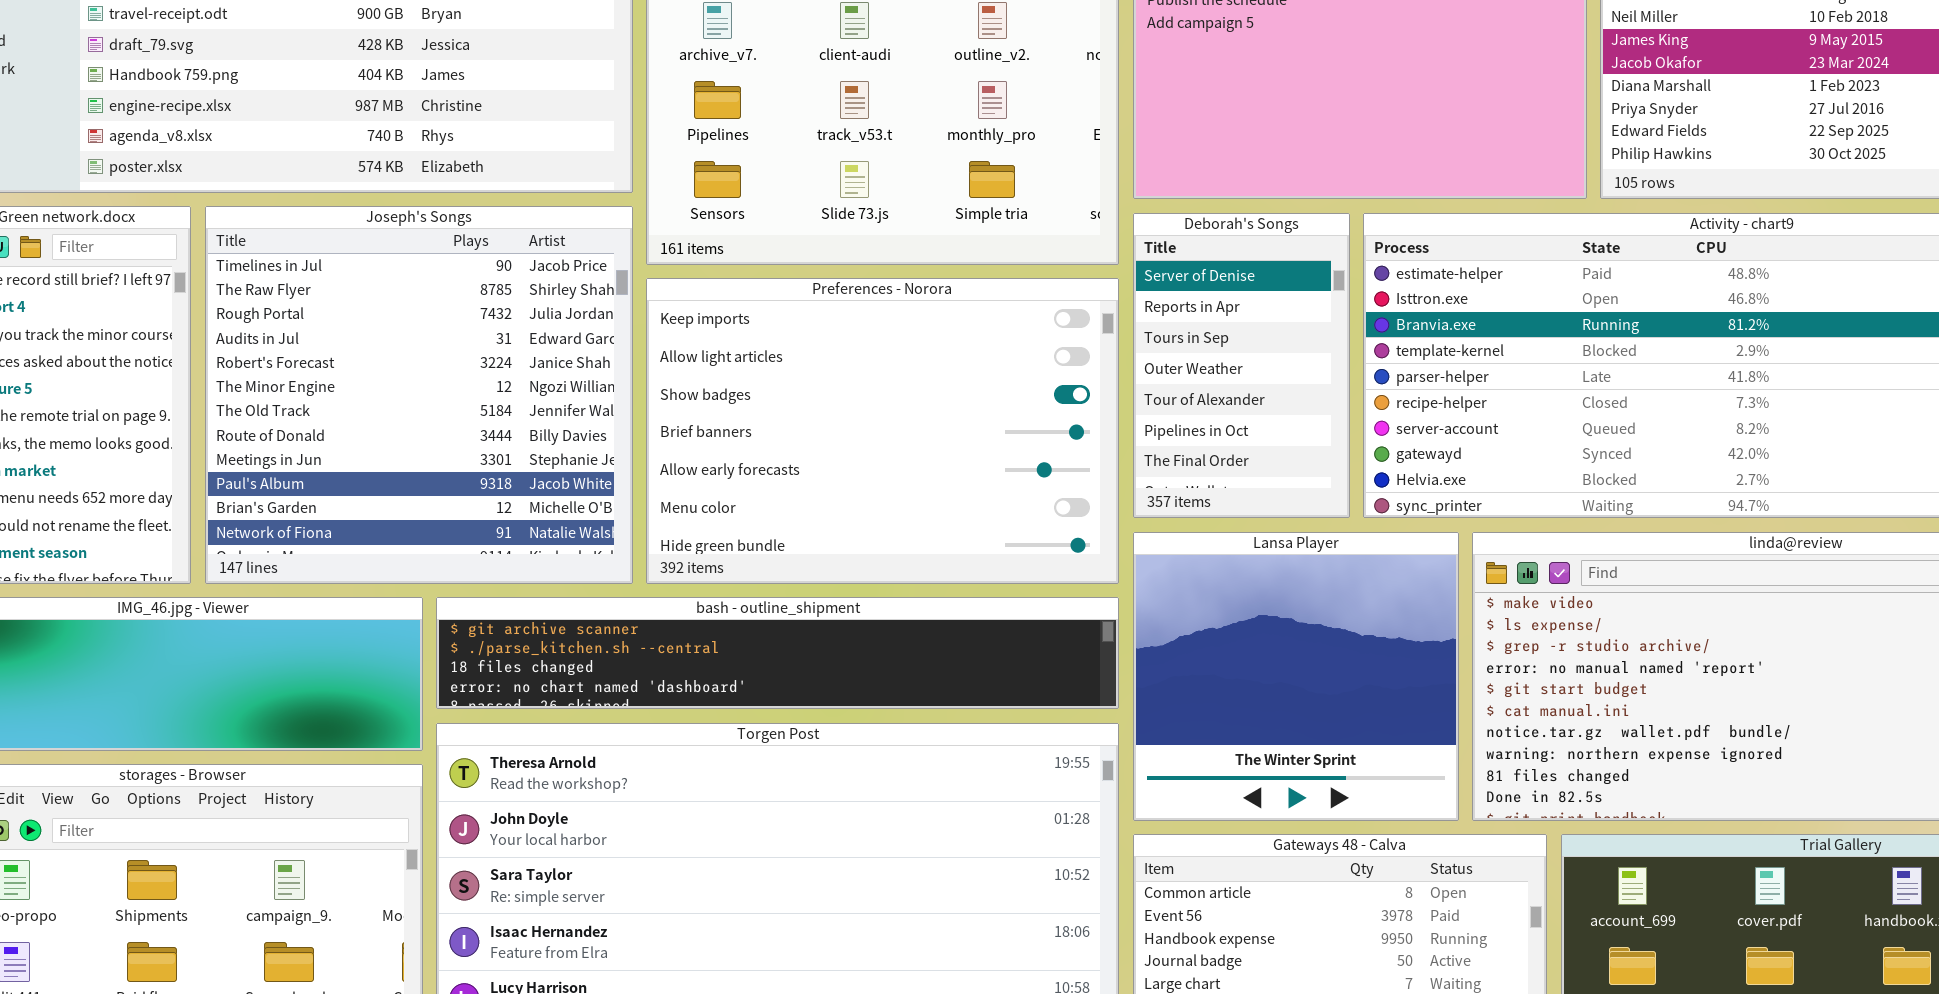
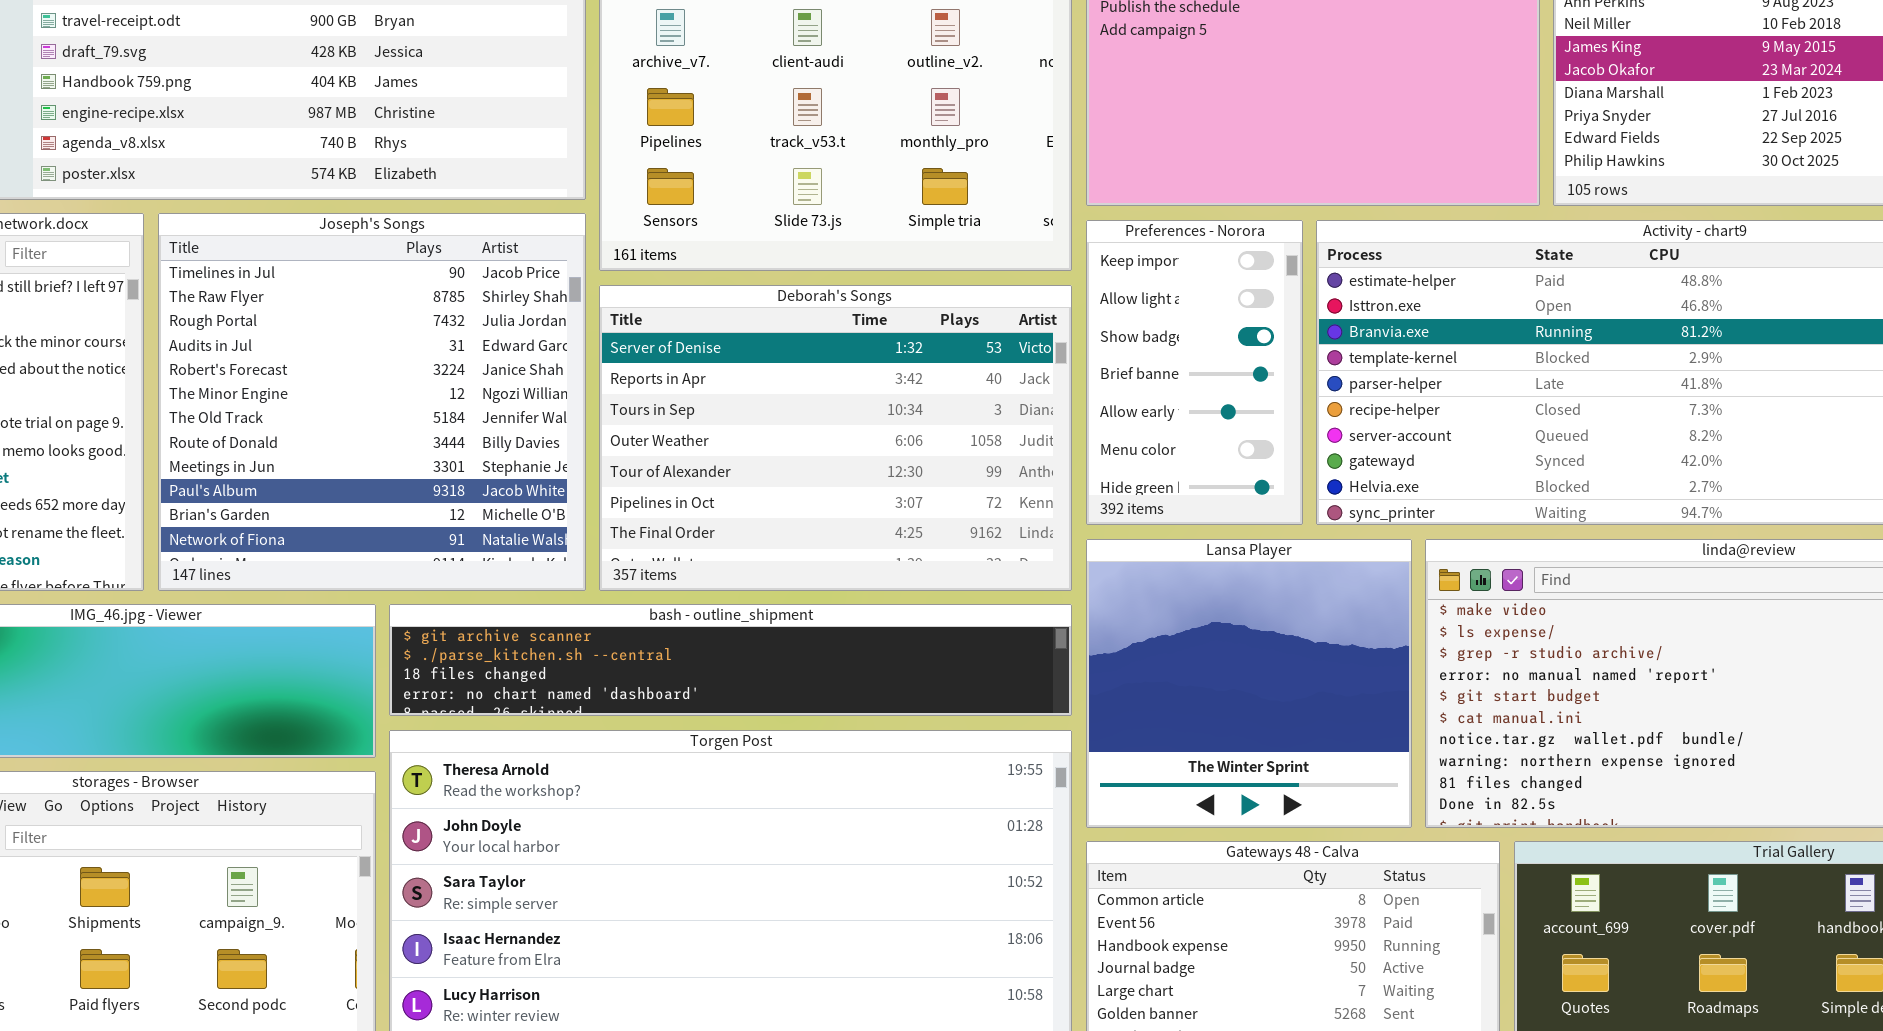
Deborah's Songs: [1133,213,1350,518] -> [599,285,1072,591], moved, resized
Preferences - Norora: [646,278,1119,584] -> [1086,220,1303,525], moved, resized

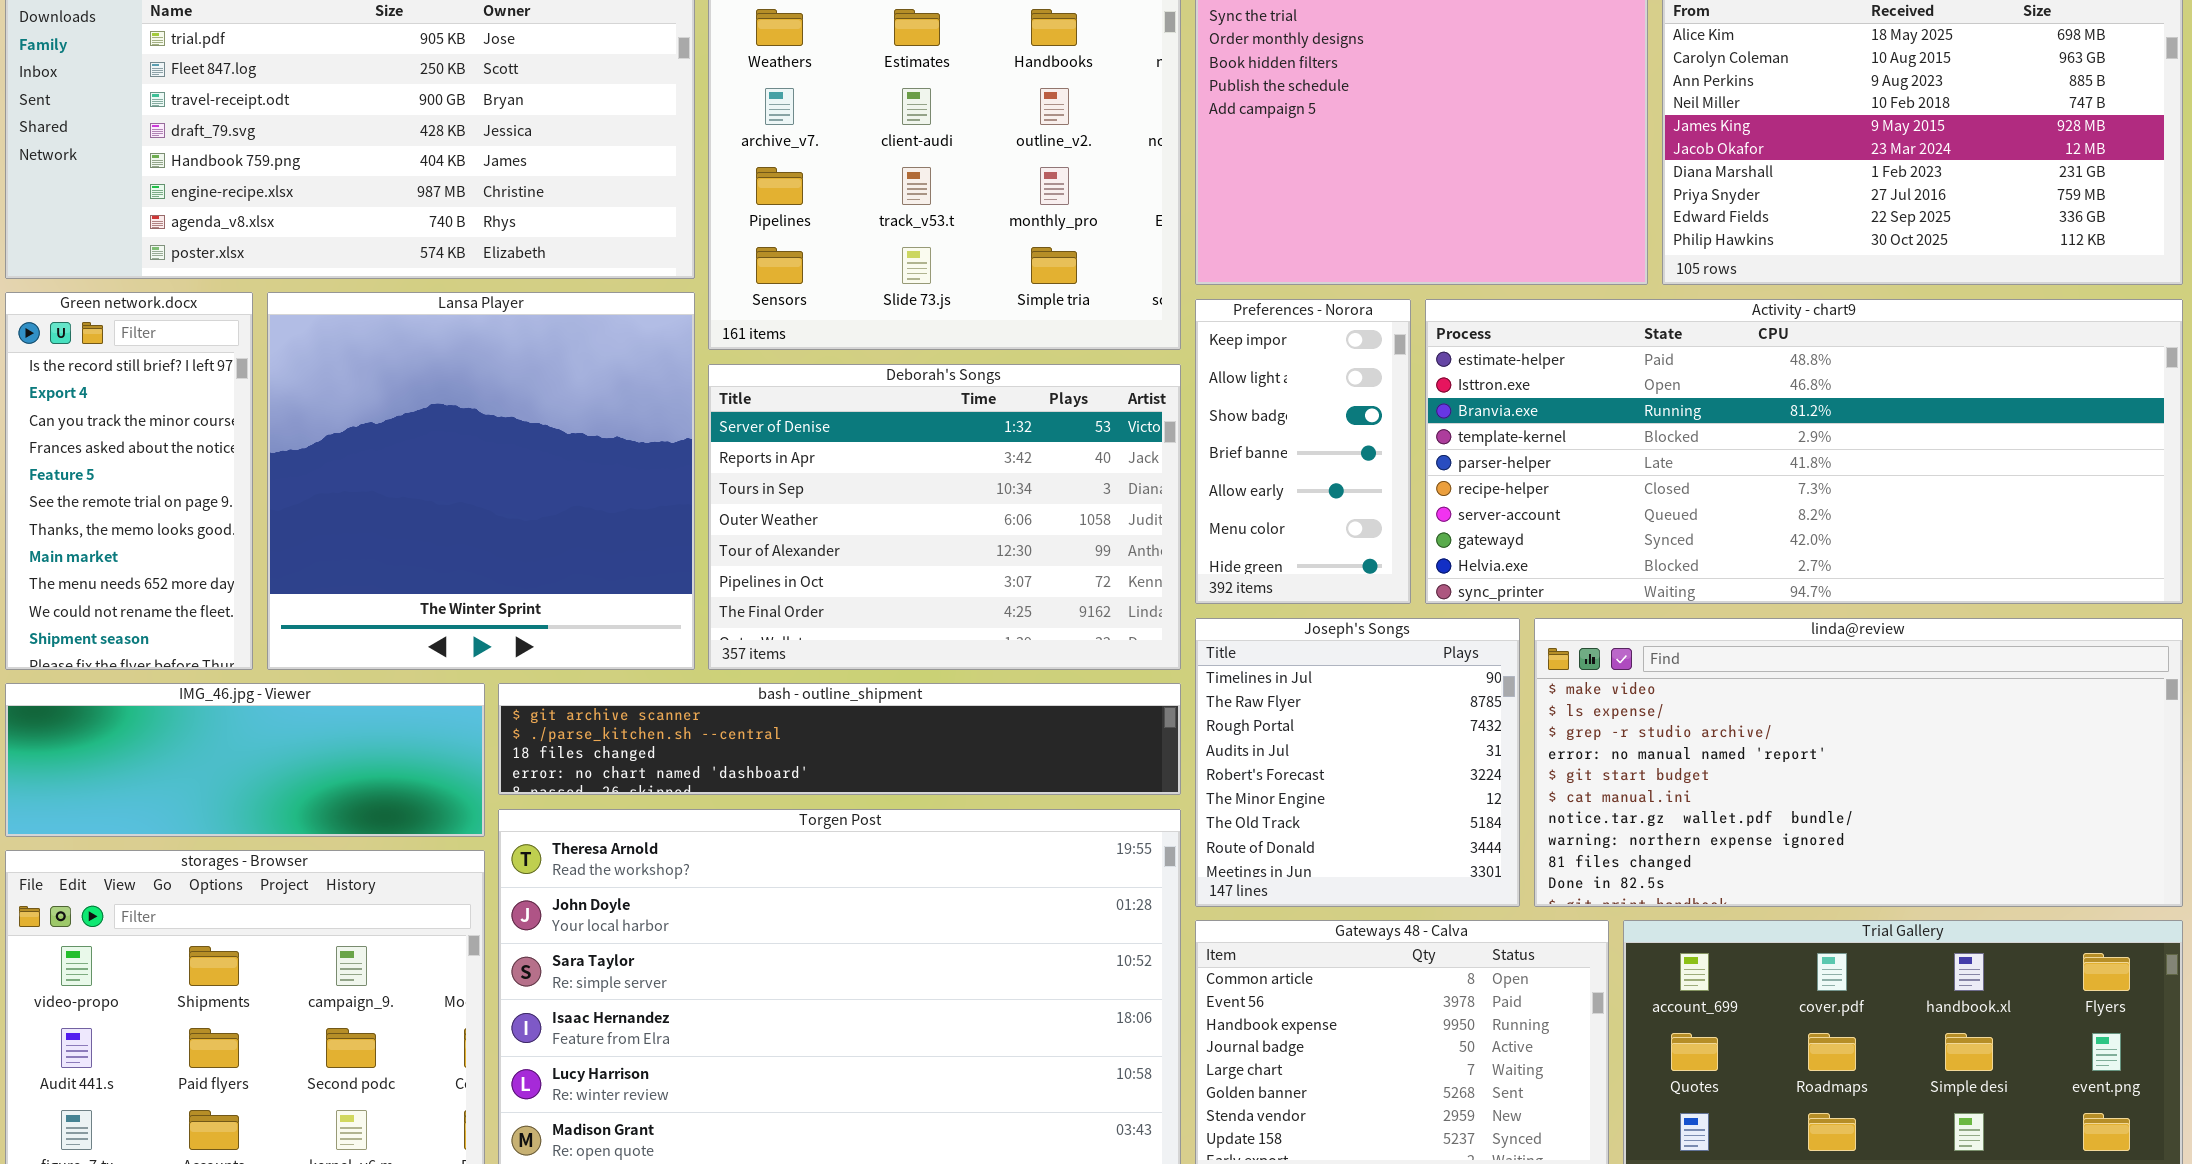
Joseph's Songs: [158,213,586,591] -> [1195,618,1520,907], moved, resized
Lansa Player: [1086,539,1412,828] -> [267,292,695,670], moved, resized

